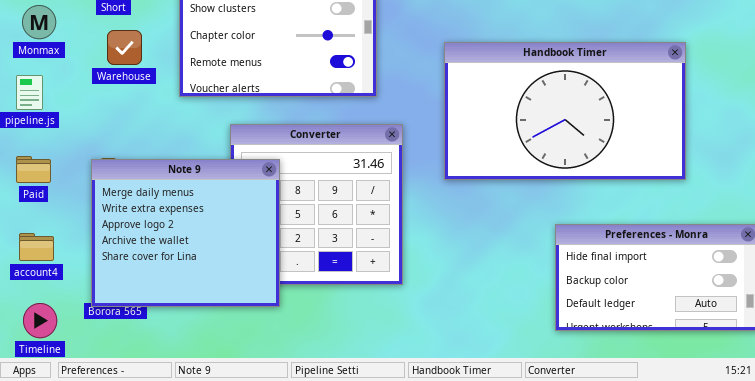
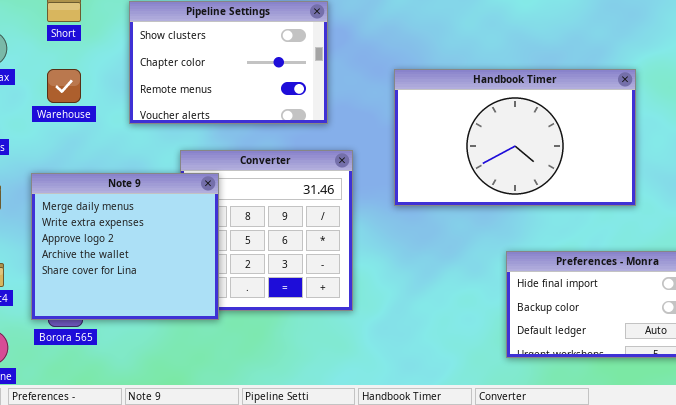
Warehouse: [107,30,142,65] -> [47,69,81,103], moved
Note 9: [91,159,280,307] -> [31,173,219,320], moved

